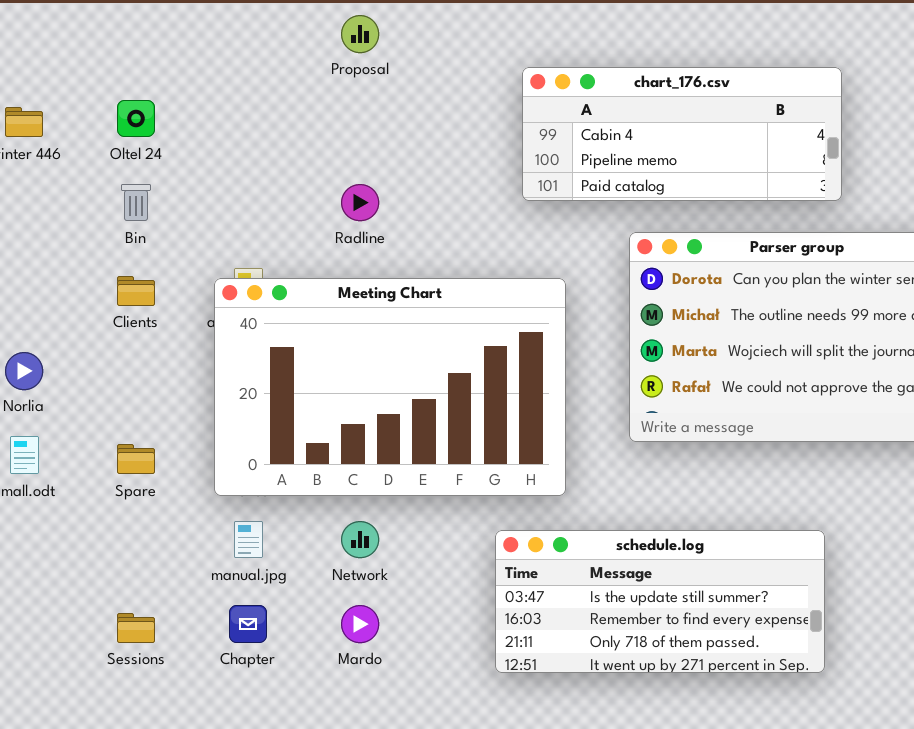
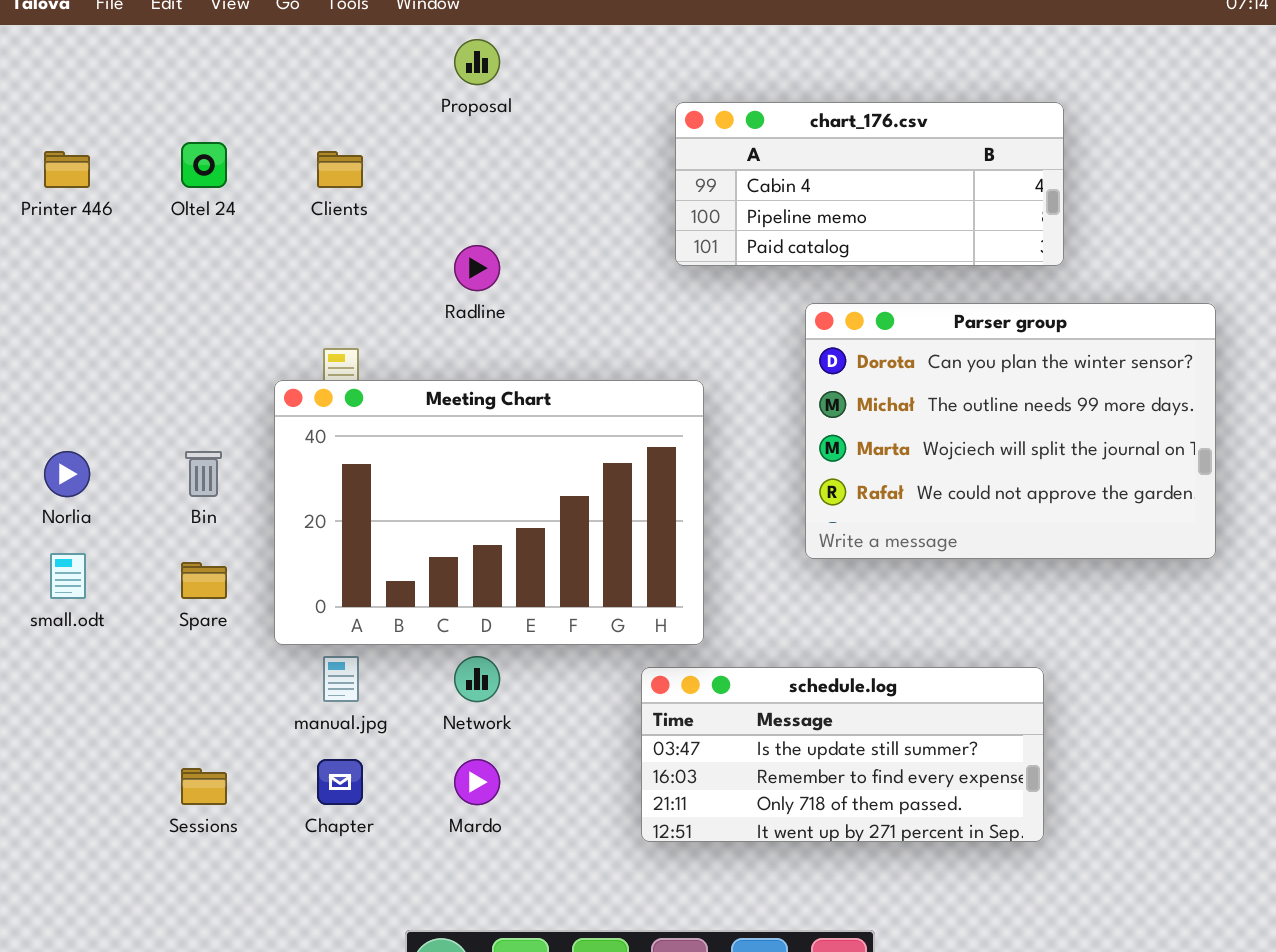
Bin: [121,184,151,221] -> [185,451,222,497], moved
Clients: [117,276,155,306] -> [317,151,363,188], moved
Meeting Chart: [214,278,566,496] -> [274,380,704,645], moved

